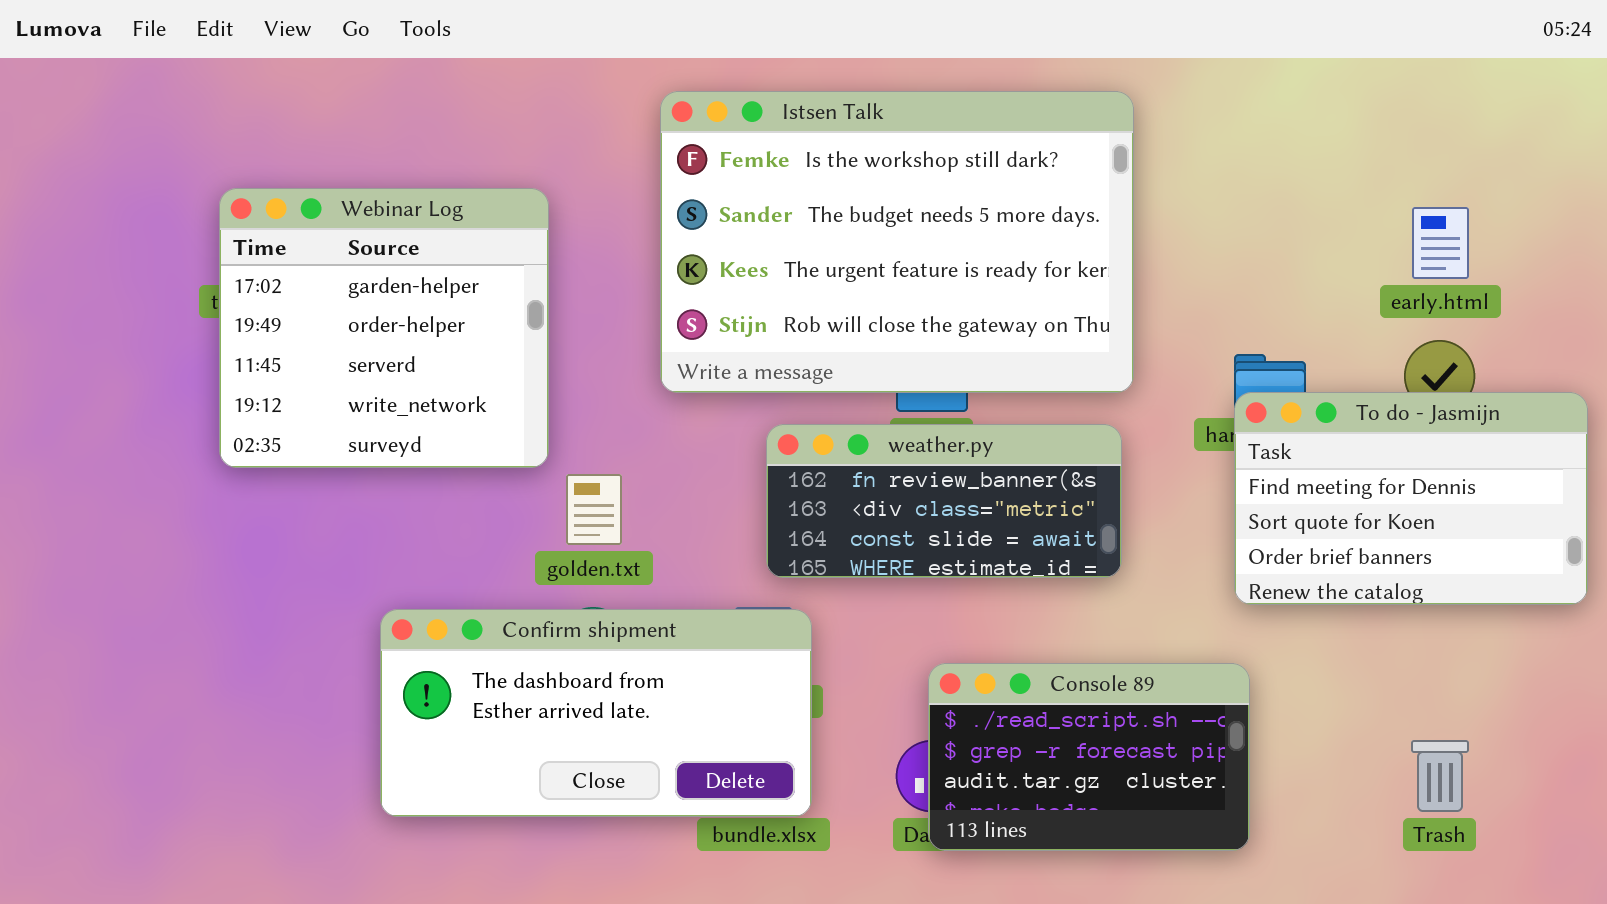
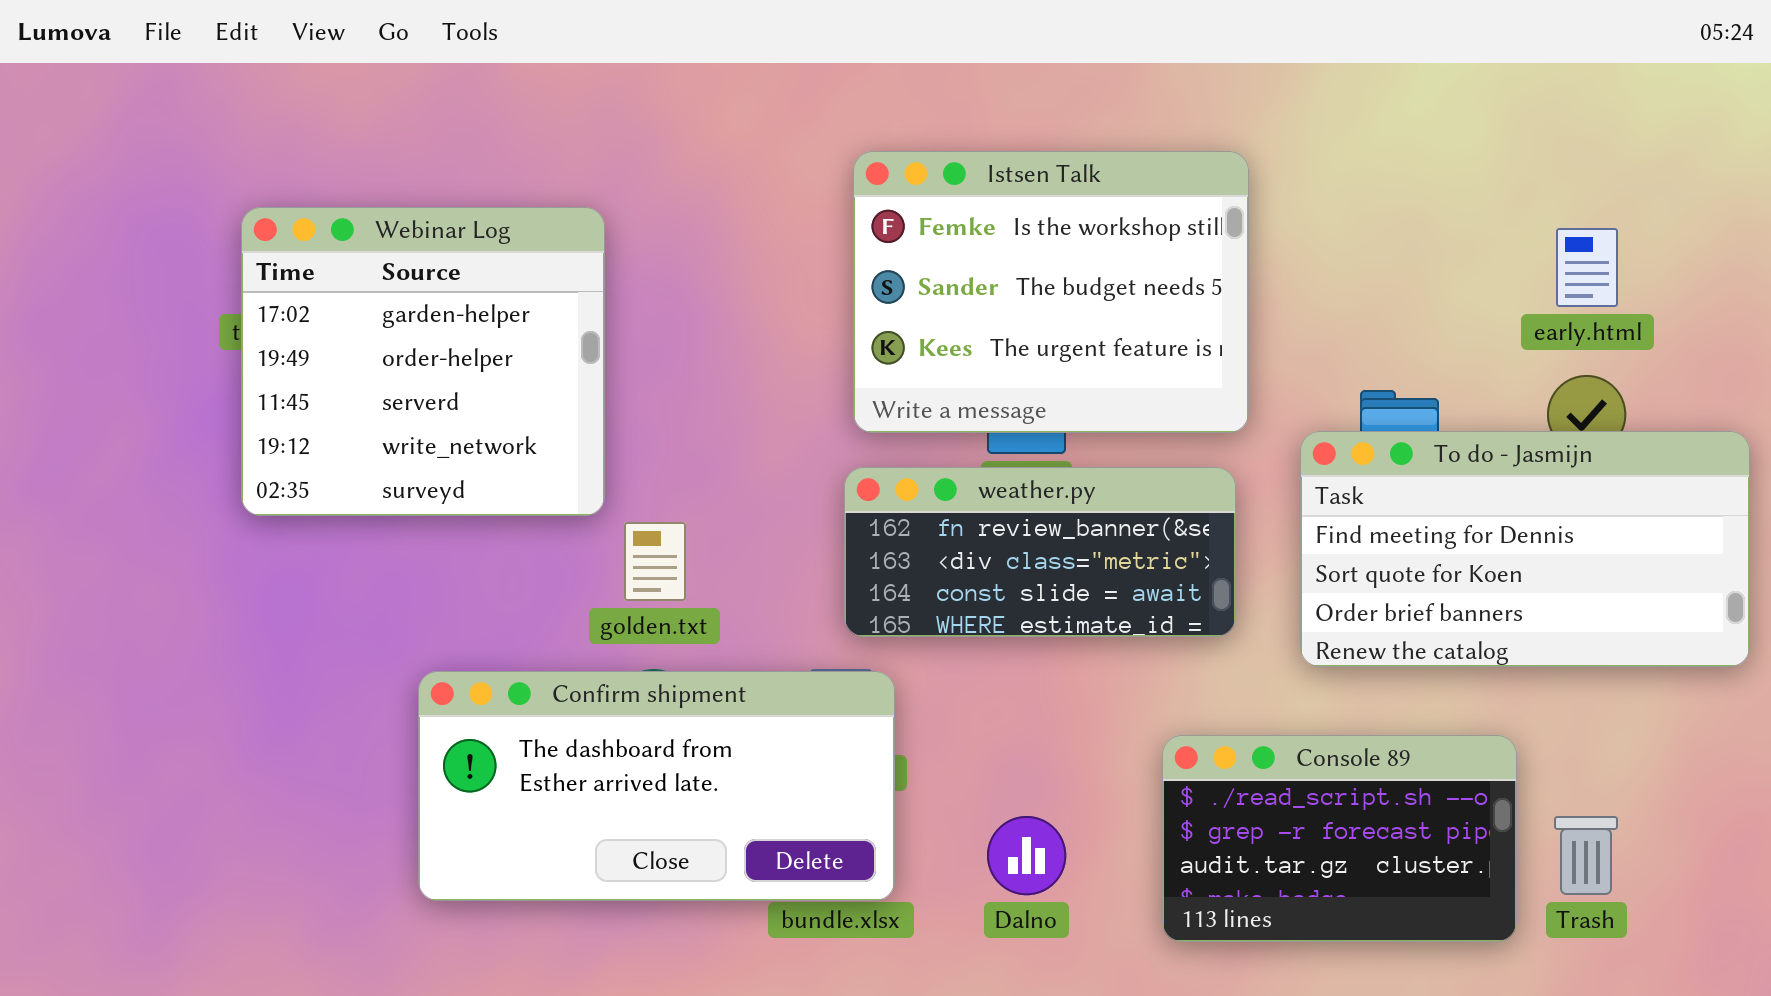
Istsen Talk: [660,91,1134,393] -> [853,151,1249,433], resized
To do - Jasmijn: [1234,392,1588,605] -> [1300,431,1750,667], resized
Console 89: [928,663,1250,851] -> [1162,735,1517,942], moved

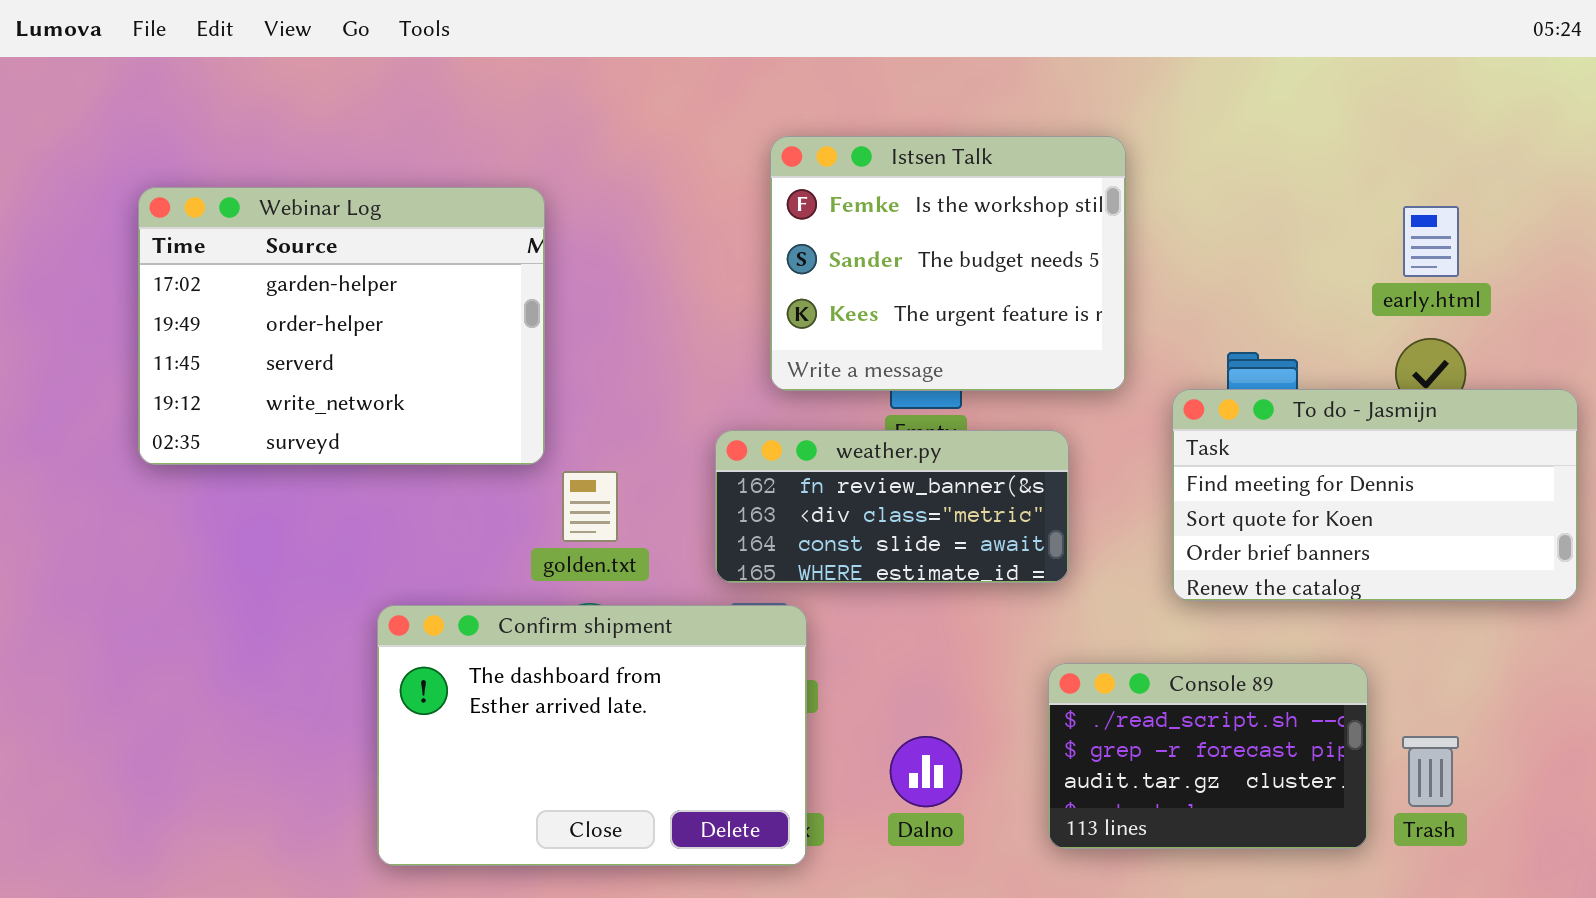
Webinar Log: [241,207,605,516] -> [138,187,545,465], resized
weather.py: [844,467,1236,637] -> [715,430,1069,583], moved
Confirm shipment: [418,671,895,901] -> [377,605,807,866], resized

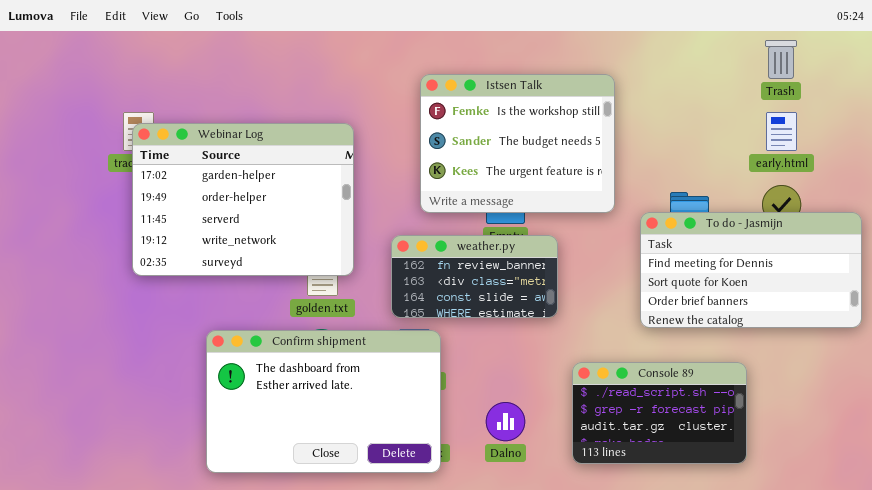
Webinar Log: [138,187,545,465] -> [132,123,354,276], moved
weather.py: [715,430,1069,583] -> [391,235,558,318], resized
Trash: [1402,736,1459,807] -> [765,40,797,79], moved

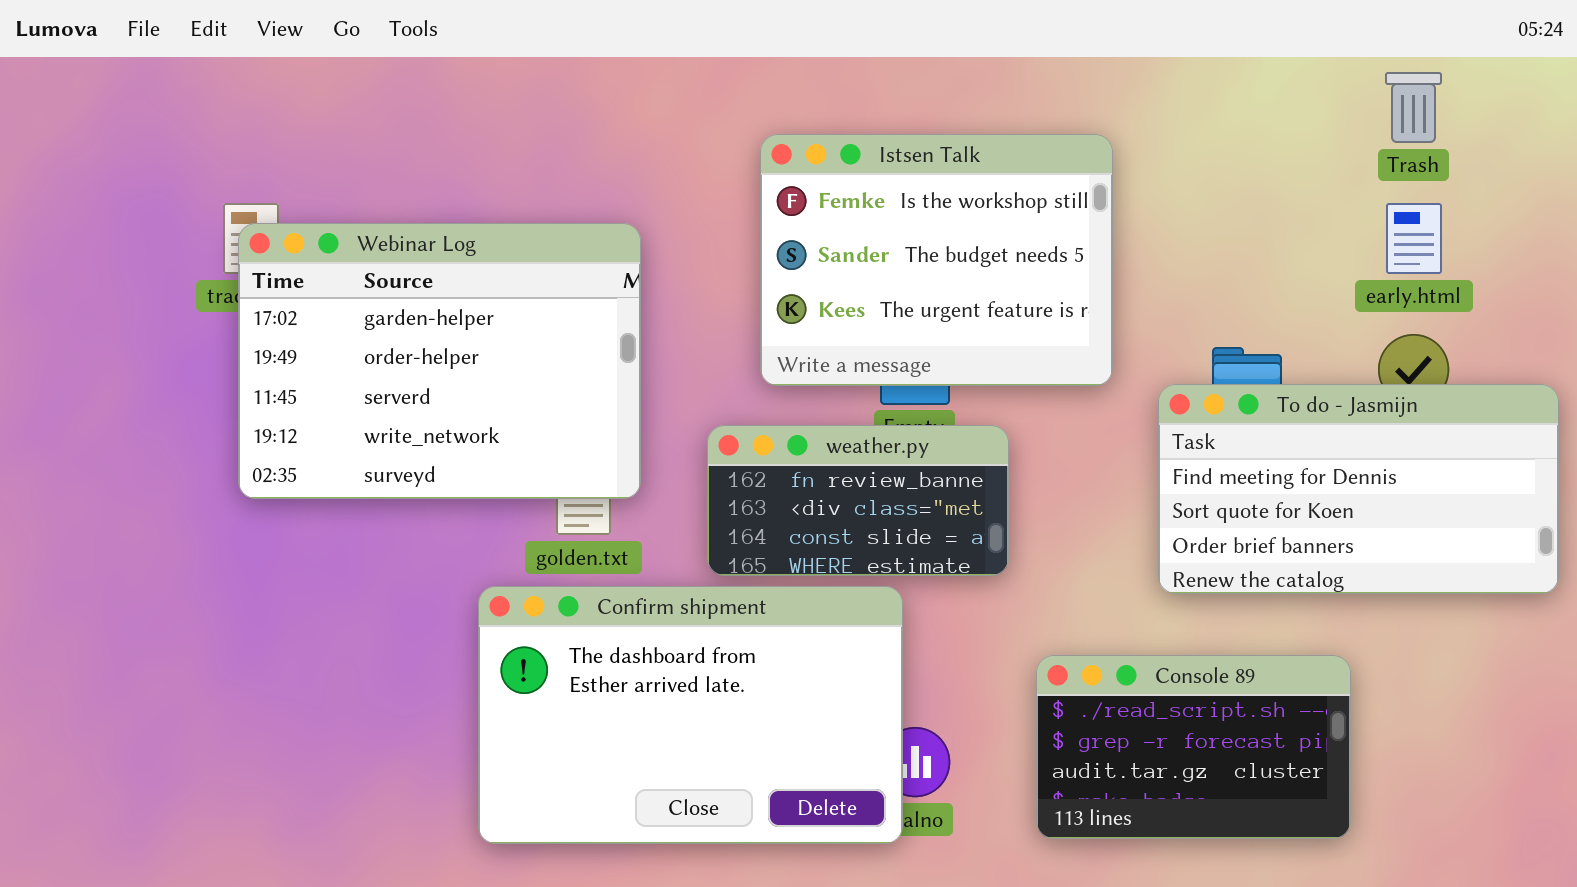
Confirm shipment: [206,330,441,473] -> [478,586,903,844], moved

